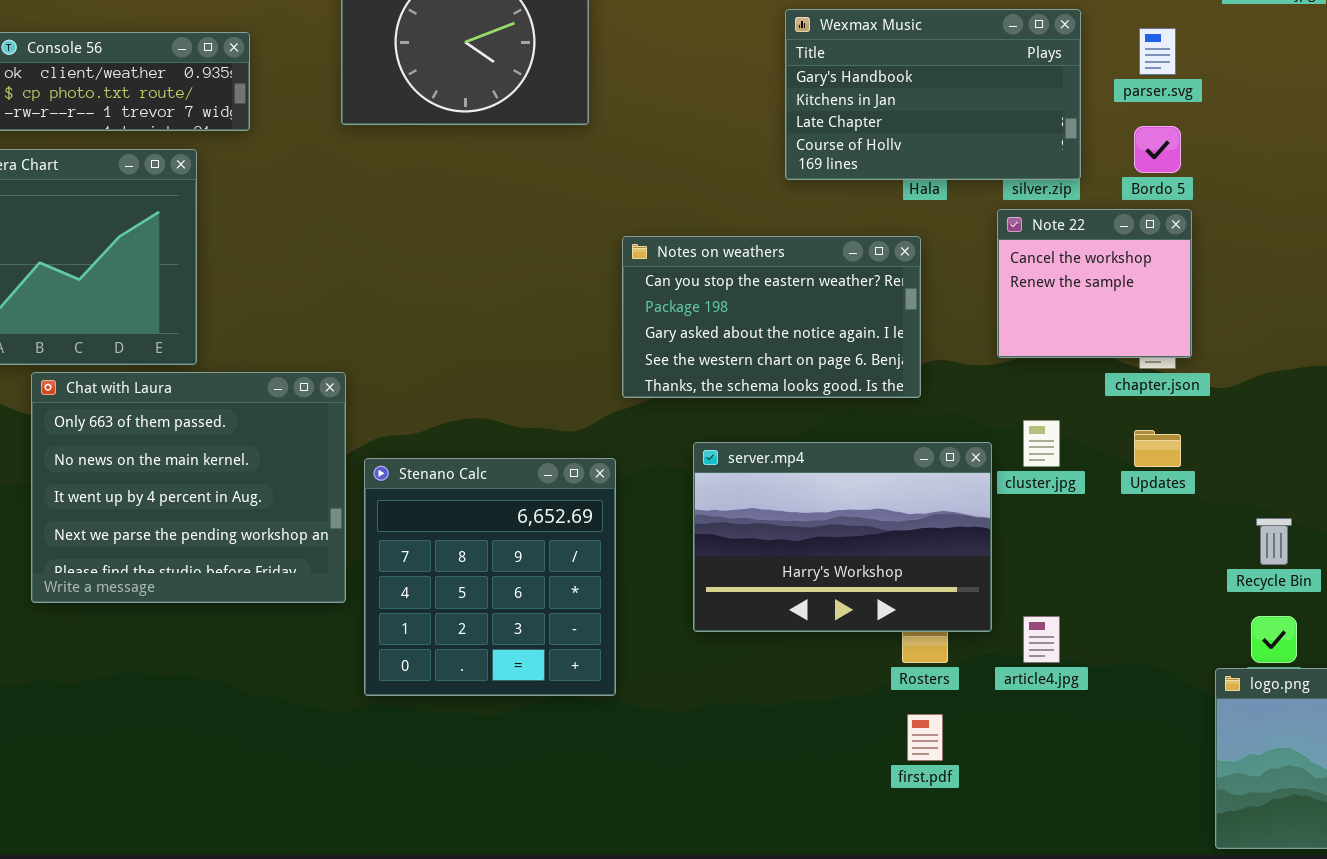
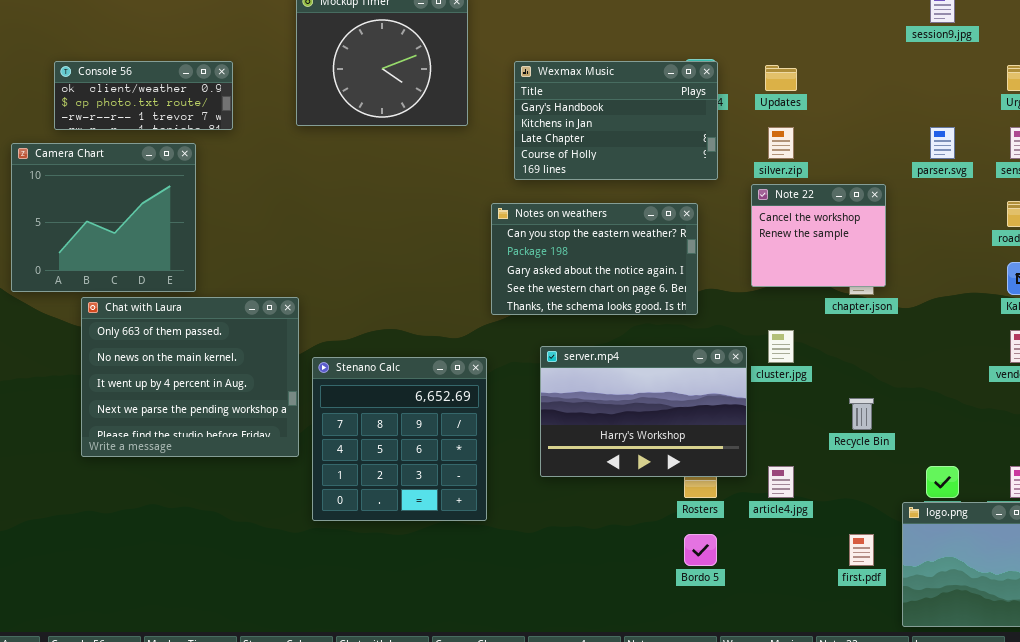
Wexmax Music: [785,9,1081,180] -> [514,61,718,180], moved
parser.svg: [1139,28,1176,75] -> [930,127,955,159], moved
Bordo 5: [1134,126,1181,173] -> [684,534,717,566], moved
Updates: [1134,430,1181,467] -> [765,65,797,91], moved
Recycle Bin: [1256,518,1292,565] -> [849,398,874,430], moved
first.pdf: [907,714,943,761] -> [849,534,874,566], moved

